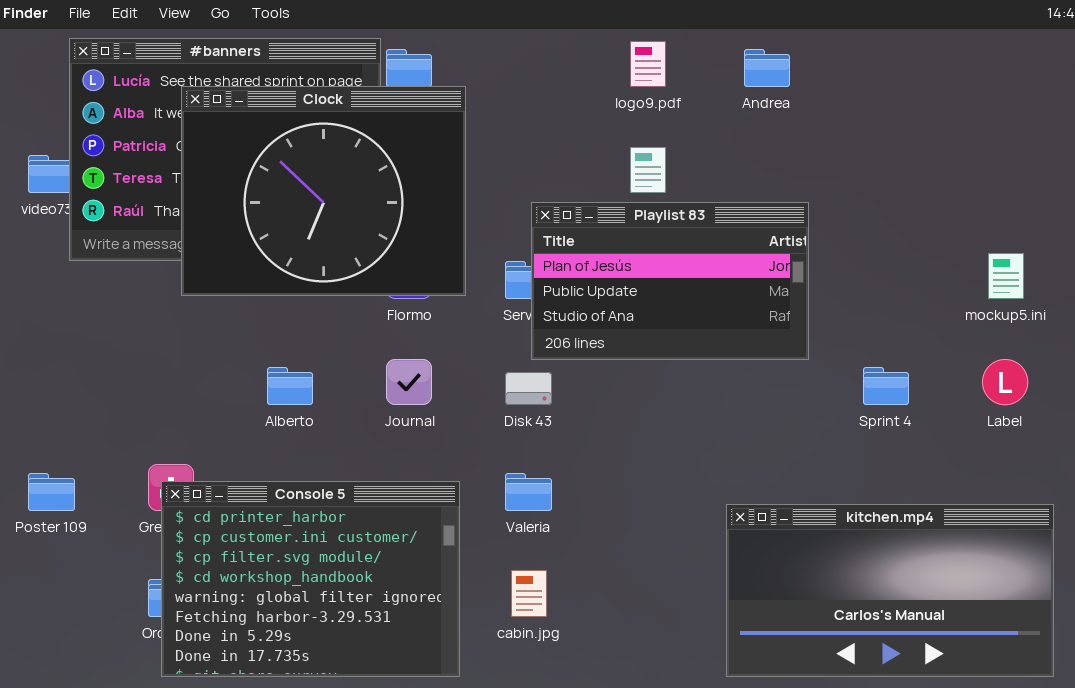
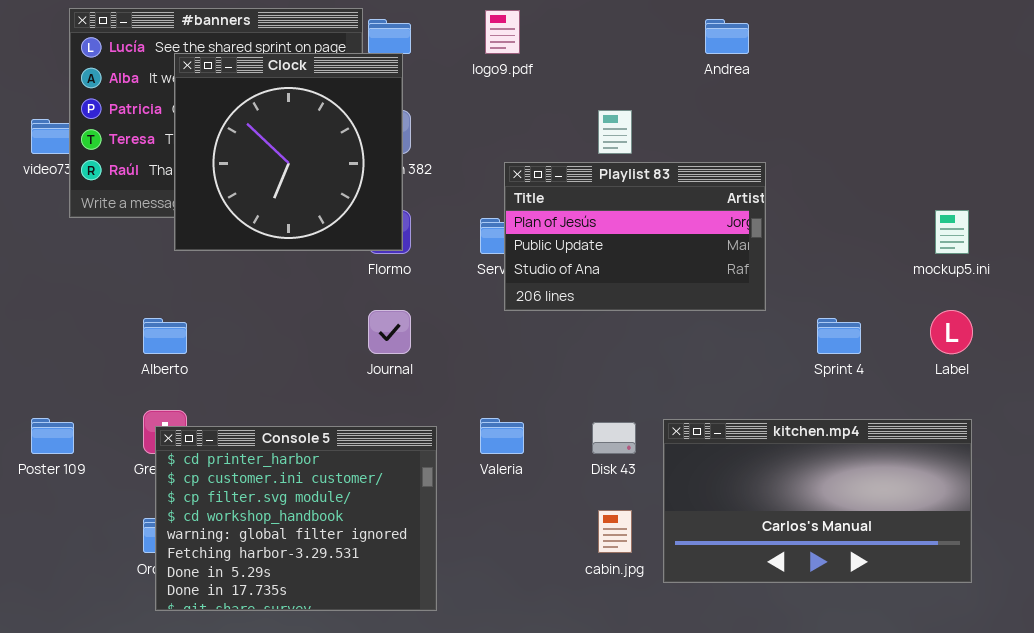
logo9.pdf: [630,41,666,87] -> [485,10,520,54], moved
Clock: [181,86,466,296] -> [174,53,403,251], resized
Alberto: [267,367,313,405] -> [143,318,187,354], moved
Disk 43: [505,372,552,405] -> [592,422,636,454], moved
kitchen.mp4: [726,504,1054,677] -> [663,419,972,583], moved
cabin.jpg: [511,570,547,617] -> [598,510,632,553], moved

